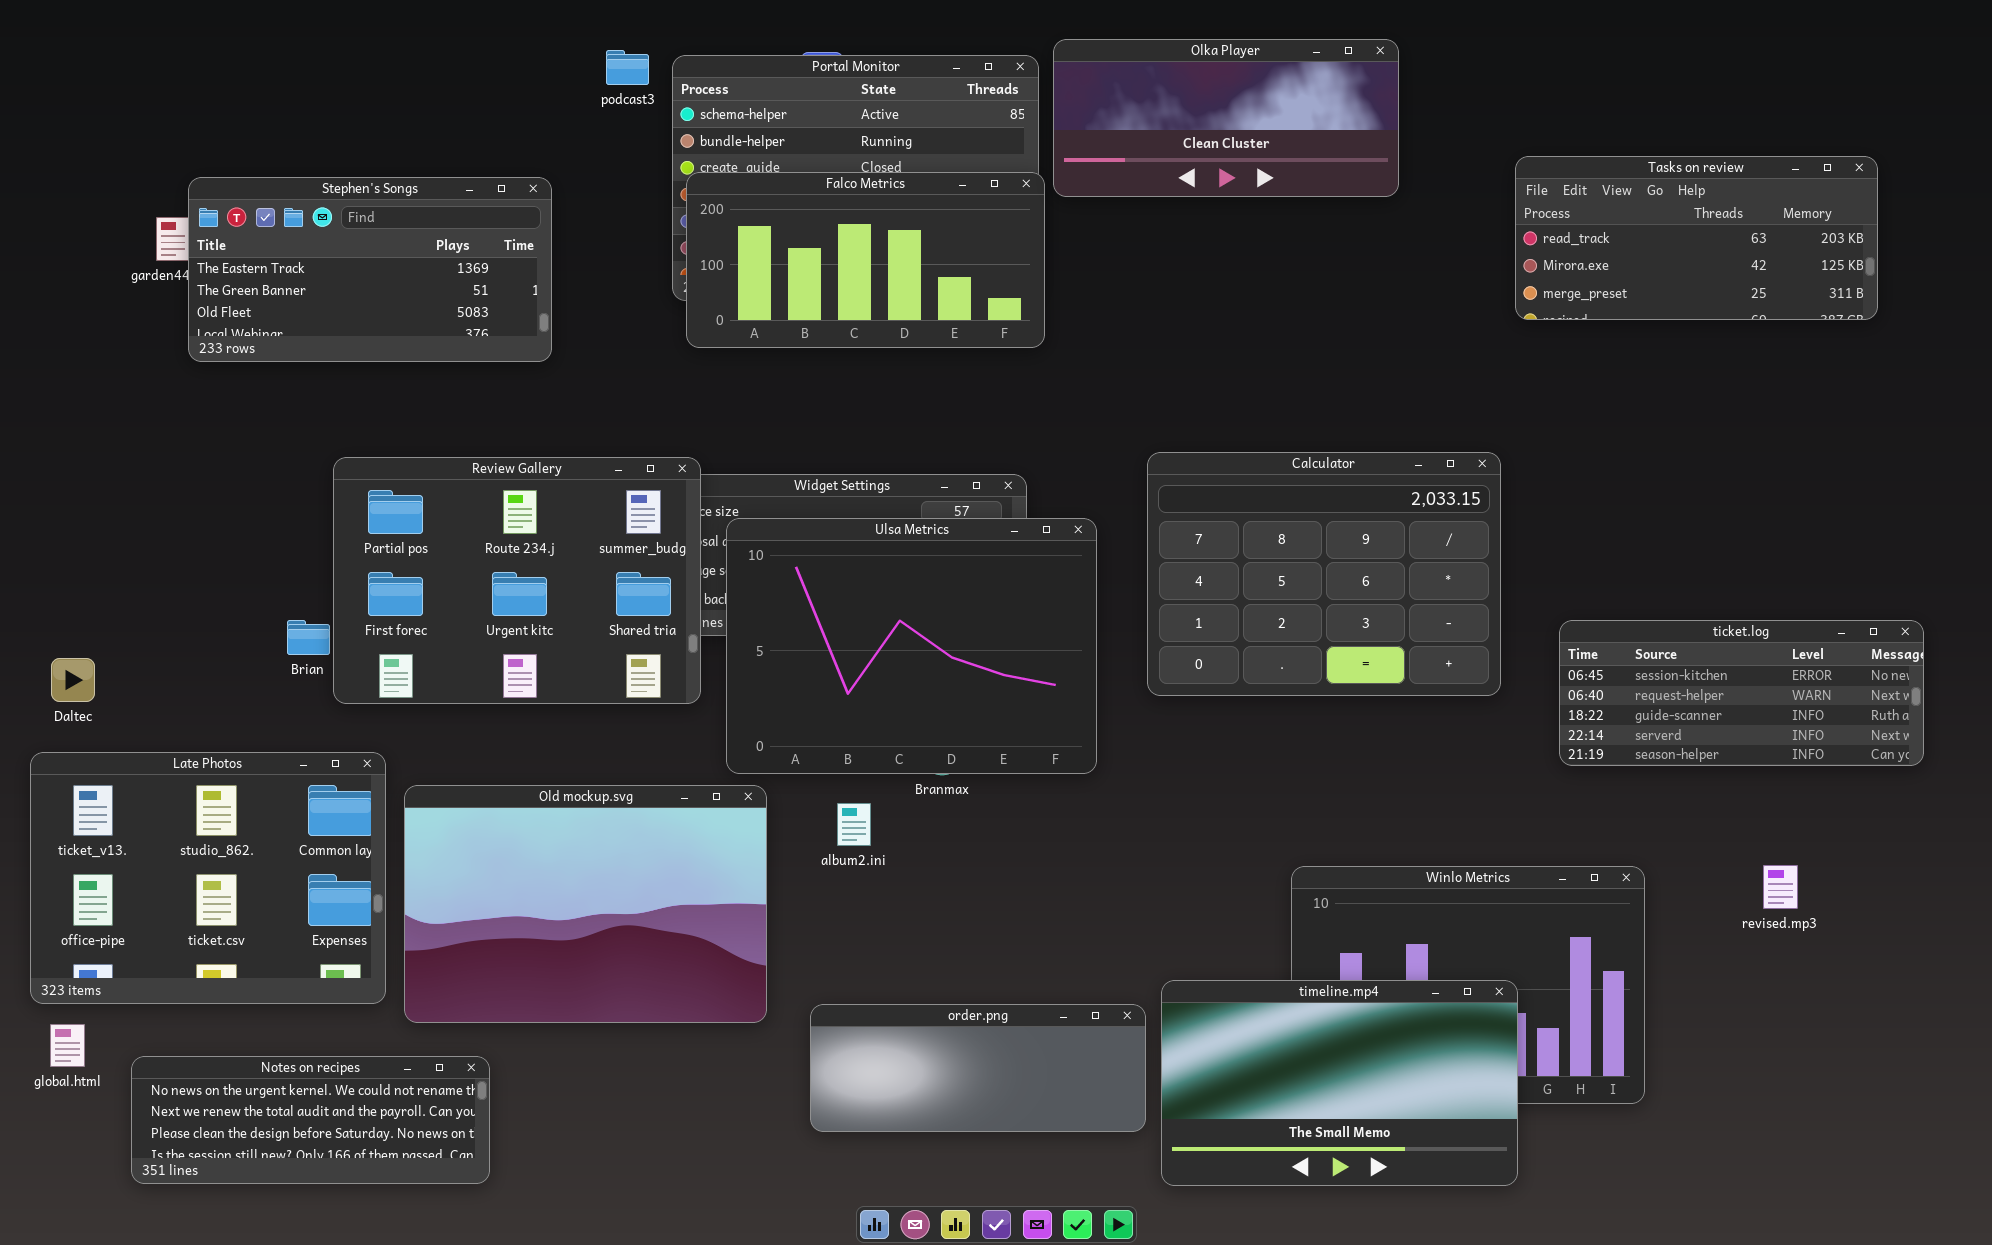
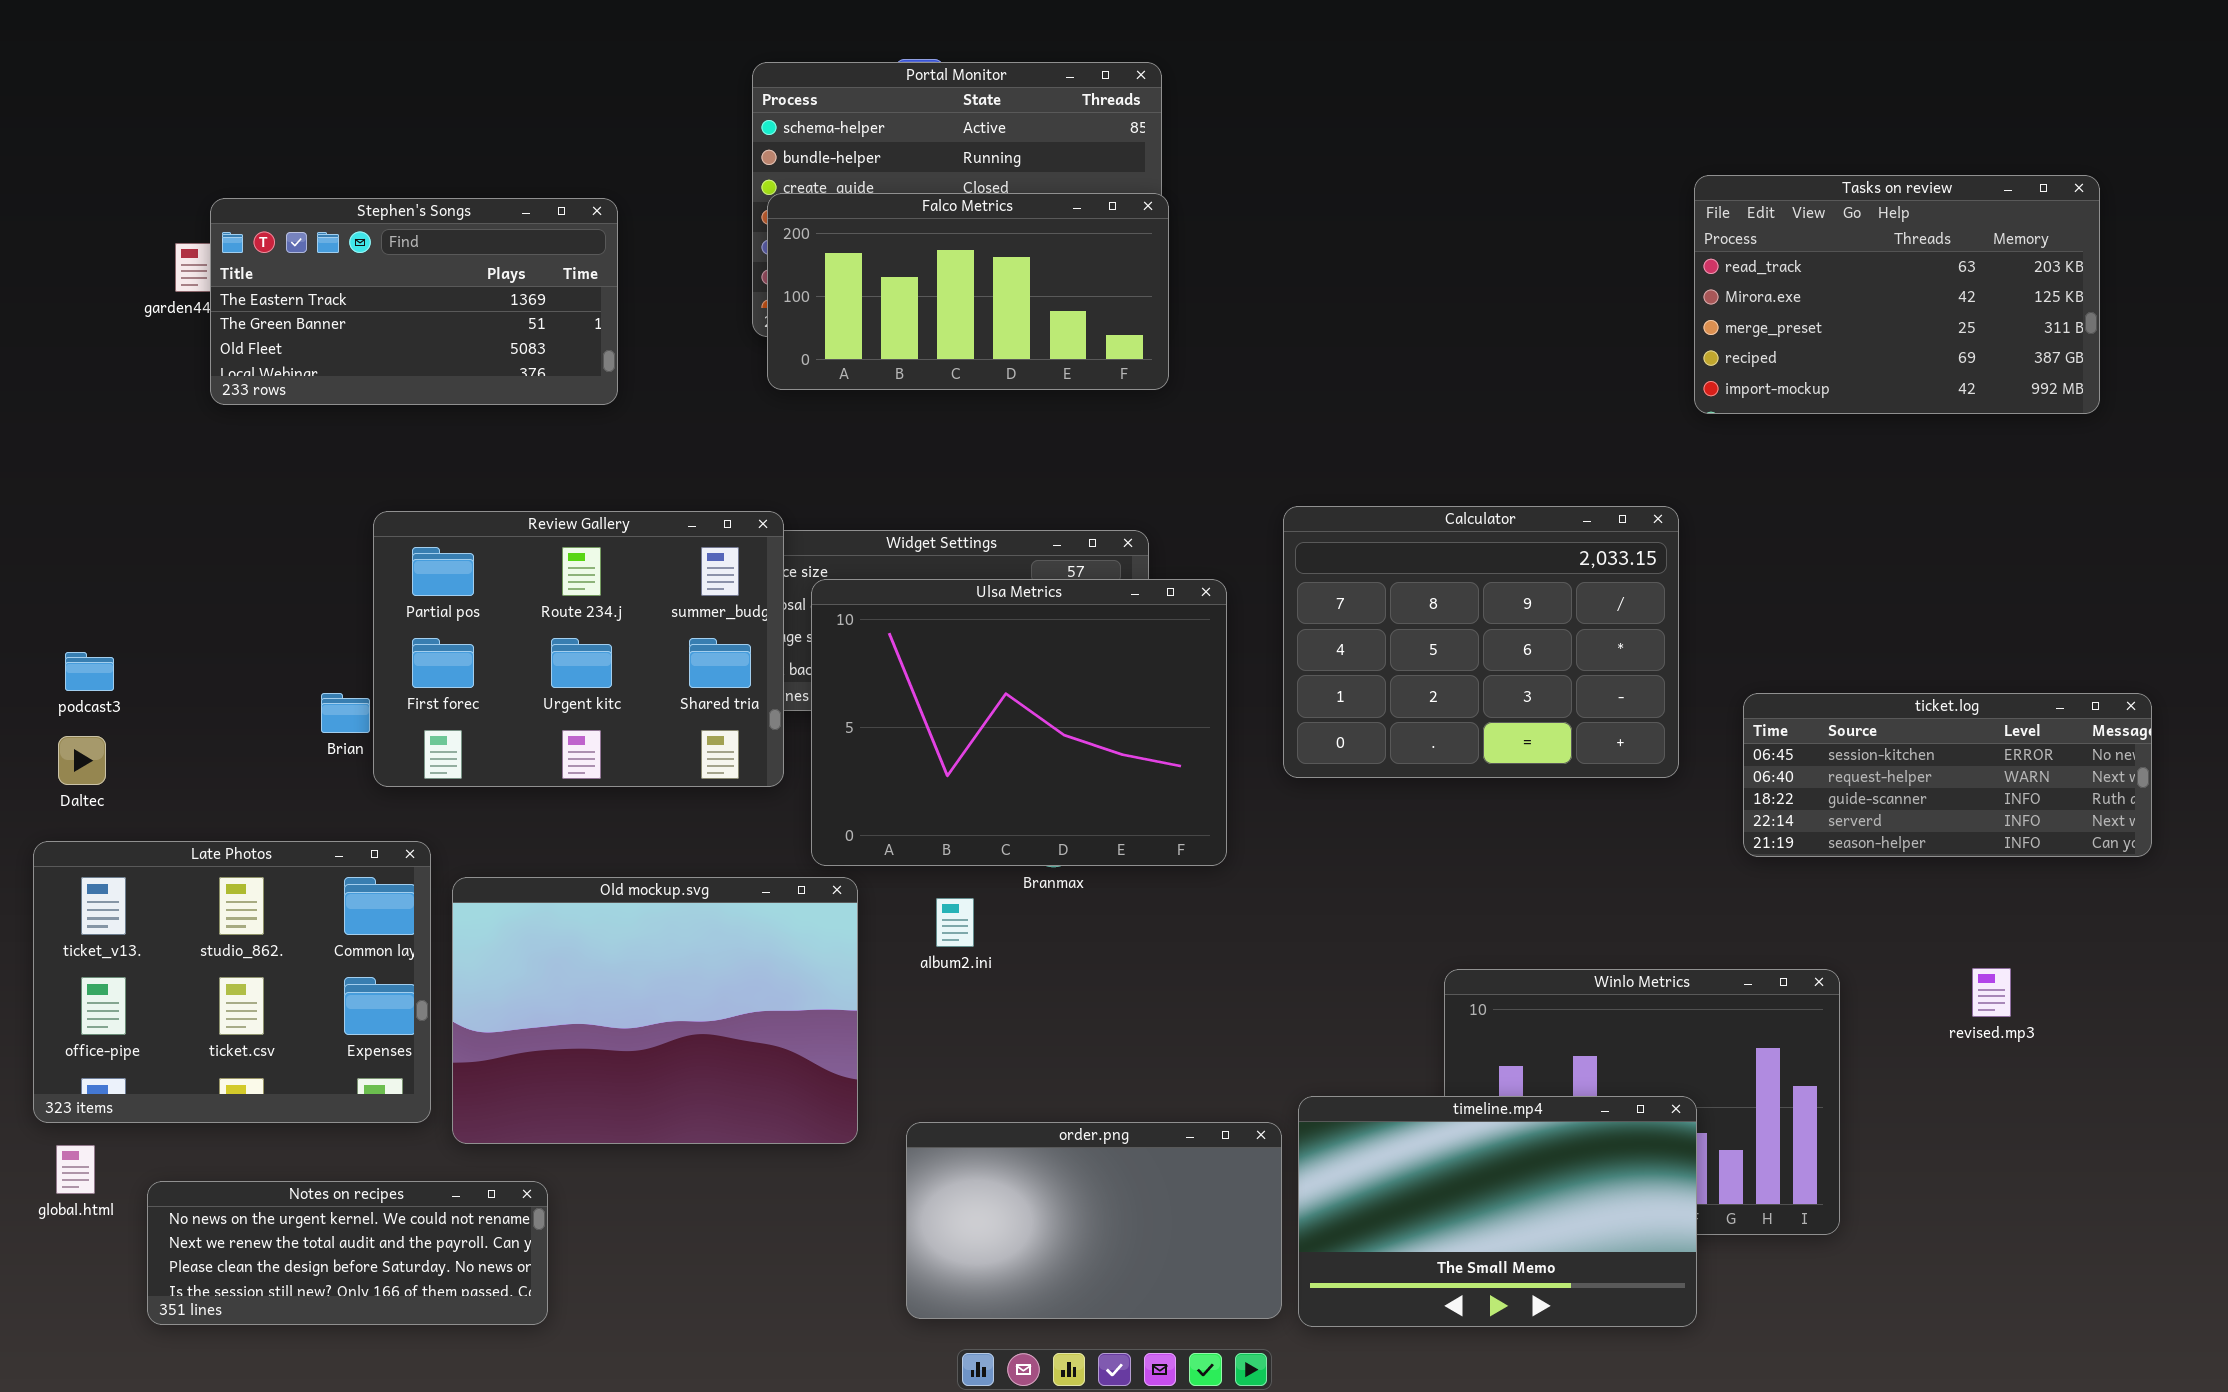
Olka Player: [1053,39,1399,197] -> none, closed
podcast3: [606,50,649,85] -> [65,652,114,691], moved
Tasks on review: [1515,156,1878,320] -> [1694,175,2100,414], resized
order.png: [810,1004,1146,1132] -> [906,1122,1282,1319], resized

